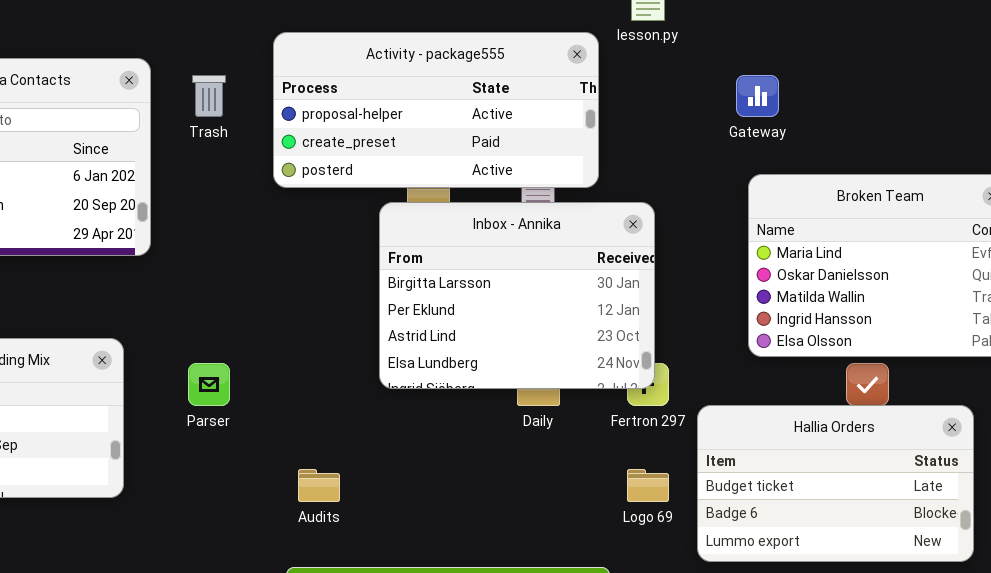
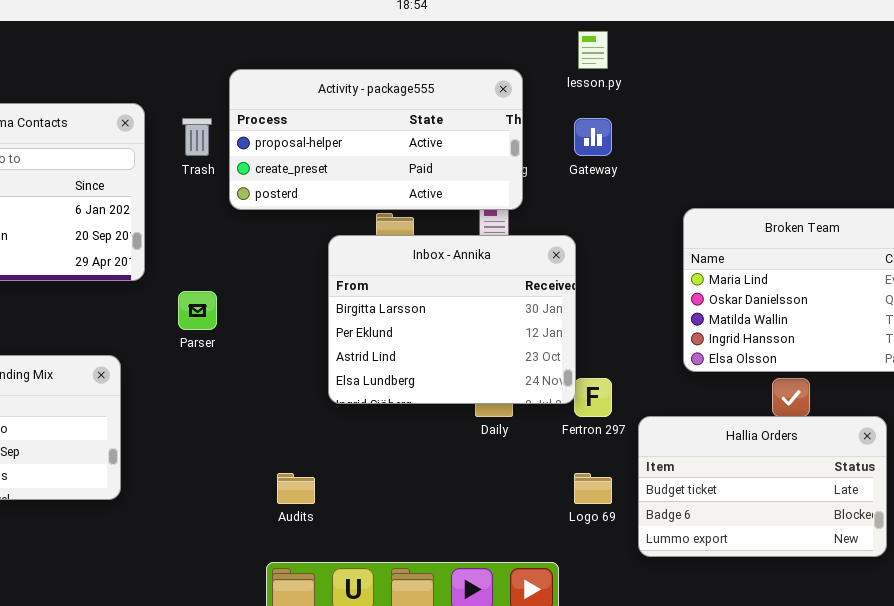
Activity - package555: [273,32,599,188] -> [229,69,523,210], moved
Gateway: [736,75,779,117] -> [574,118,612,156], moved
Inbox - Annika: [379,202,655,389] -> [328,235,576,404], moved
Parser: [188,363,230,406] -> [178,291,217,330], moved

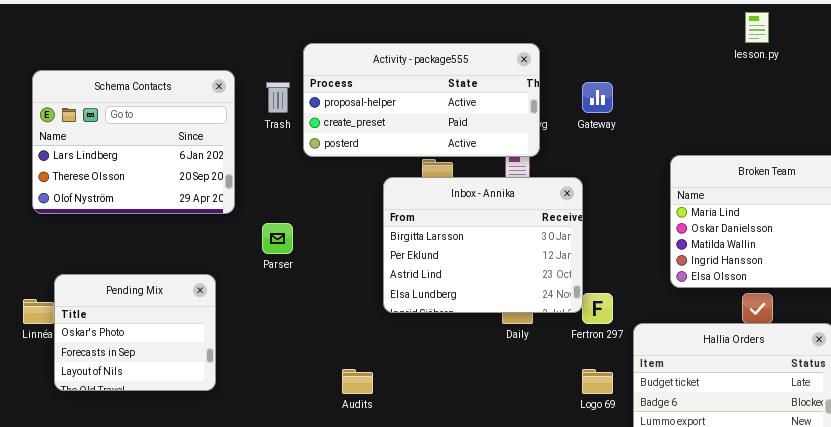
lesson.py: [578,31,608,69] -> [745,12,769,43], moved

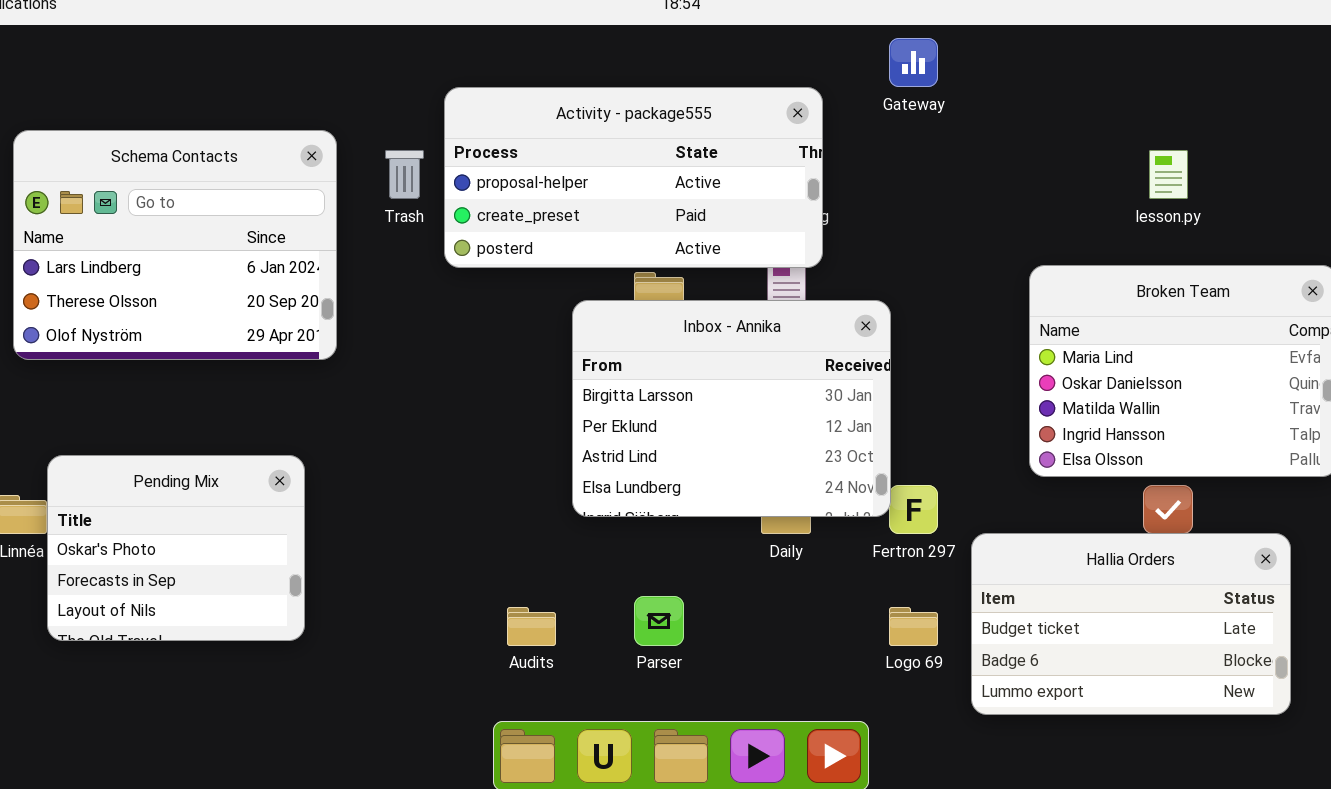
lesson.py: [745,12,769,43] -> [1149,150,1188,199], moved
Gateway: [582,82,613,113] -> [889,38,938,87], moved
Parser: [262,223,293,254] -> [634,596,684,646], moved

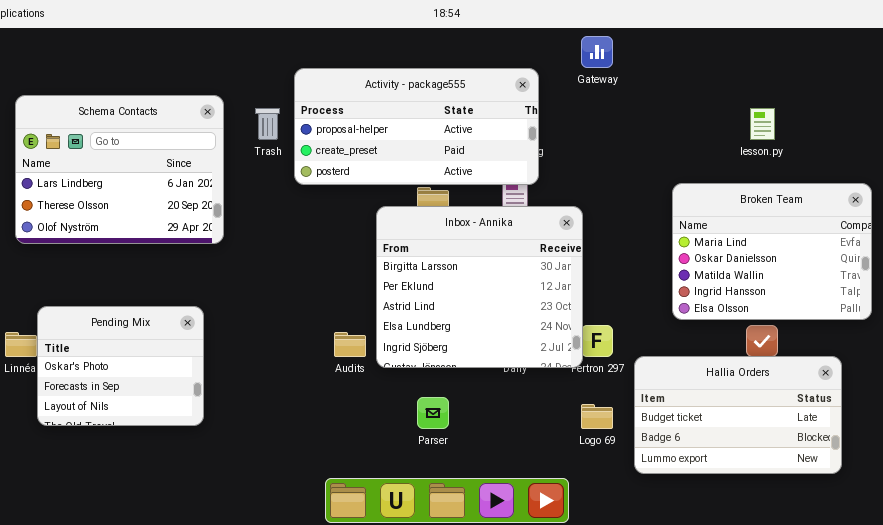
Inbox - Annika: [572,300,891,517] -> [376,206,583,368], resized
Audits: [507,607,556,646] -> [334,332,366,357], moved

